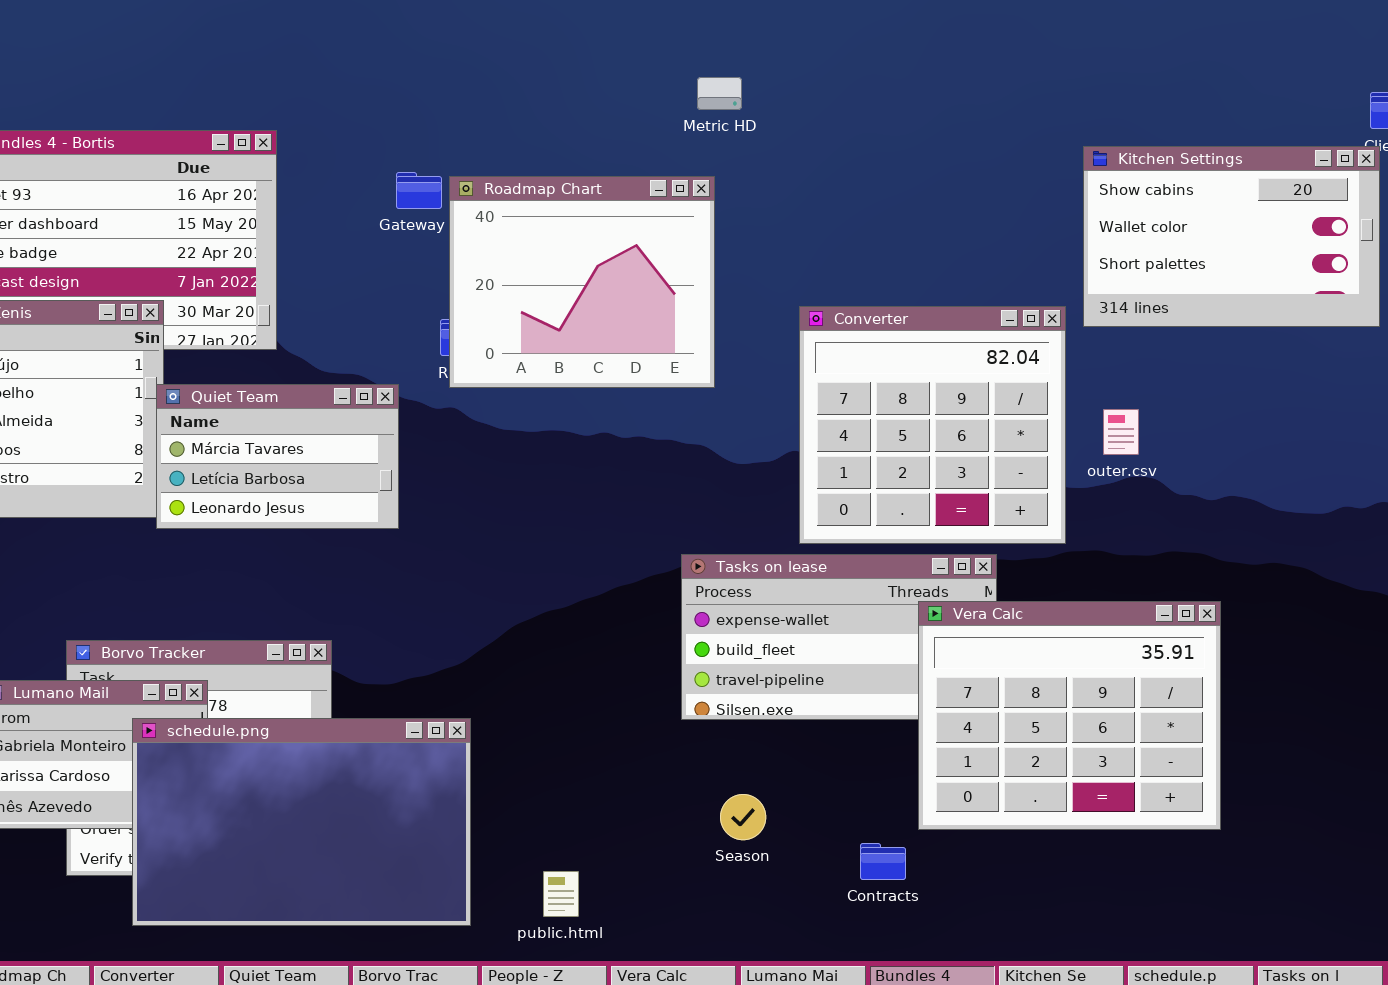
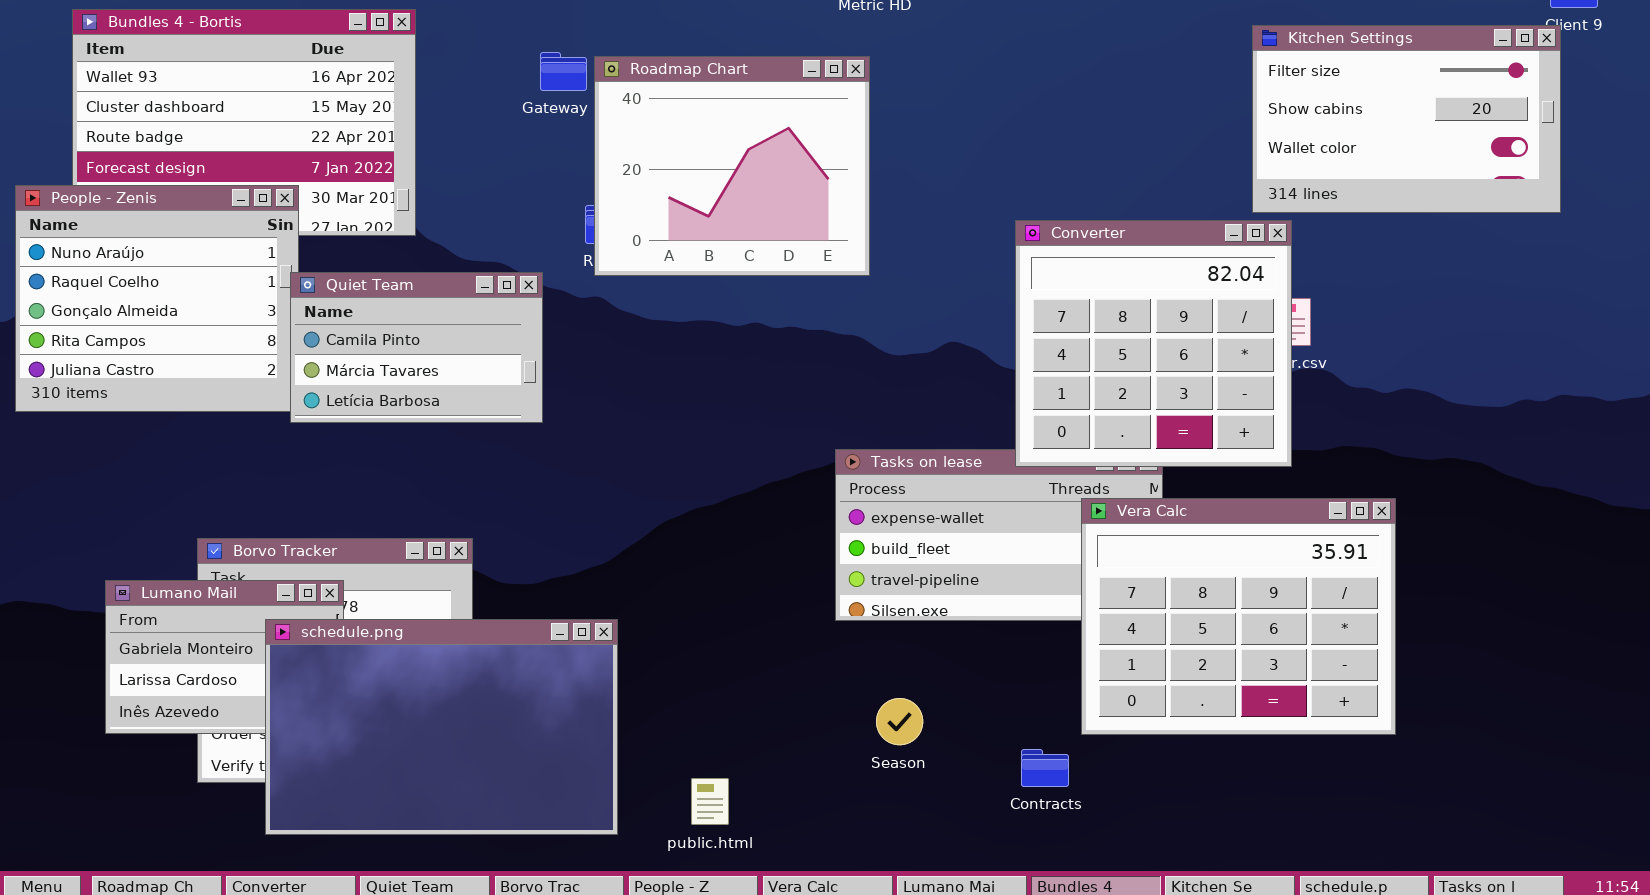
Kitchen Settings: [1083,146,1380,327] -> [1252,25,1561,213], scrolled up 1 row
Converter: [799,306,1066,544] -> [1015,220,1292,467], moved
Quiet Team: [156,384,399,529] -> [290,272,543,423], scrolled up 1 row

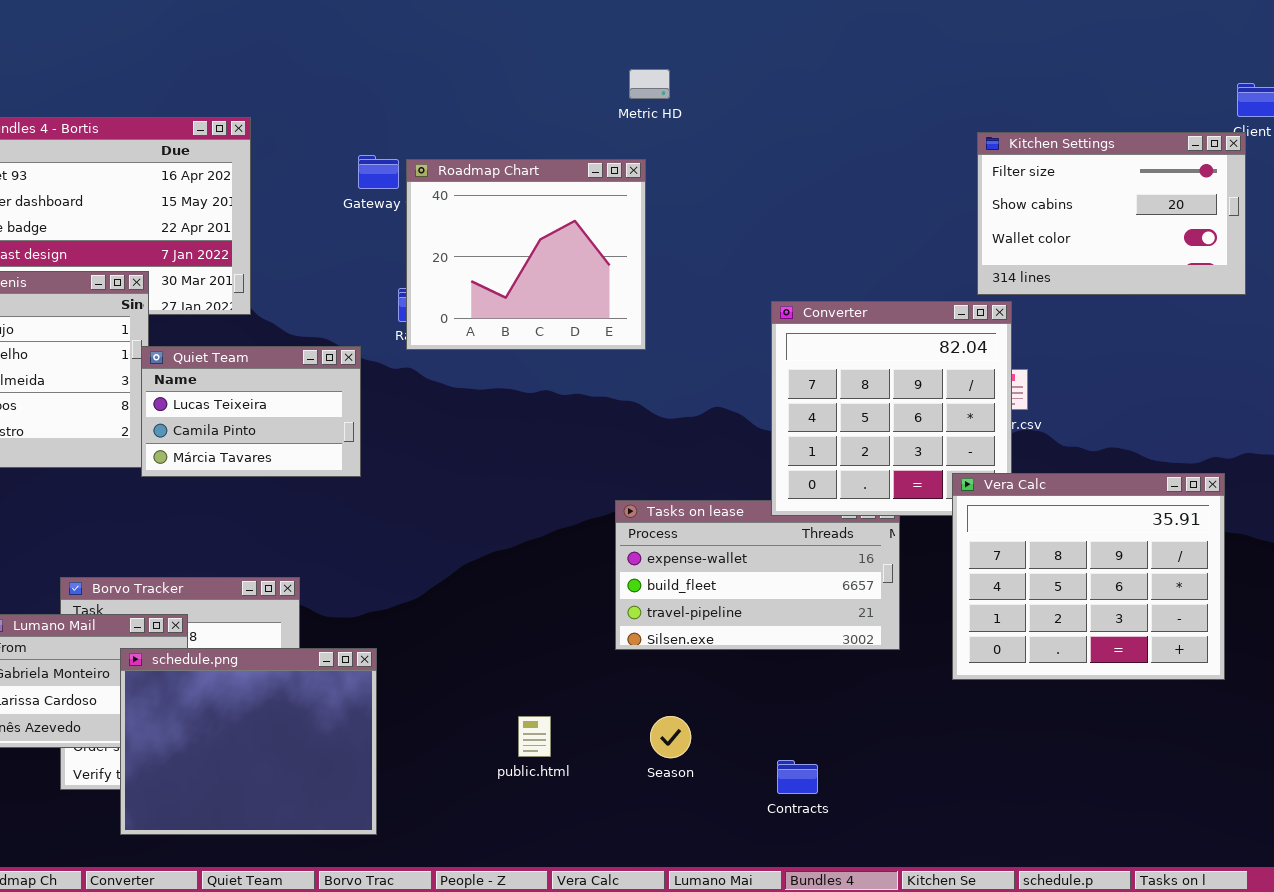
Quiet Team: [290,272,543,423] -> [141,346,361,477], scrolled up 1 row
Vera Calc: [1081,498,1396,735] -> [952,473,1225,680], moved
schedule.png: [265,619,618,835] -> [120,648,377,835], resized
public.html: [691,778,729,825] -> [518,716,551,757], moved

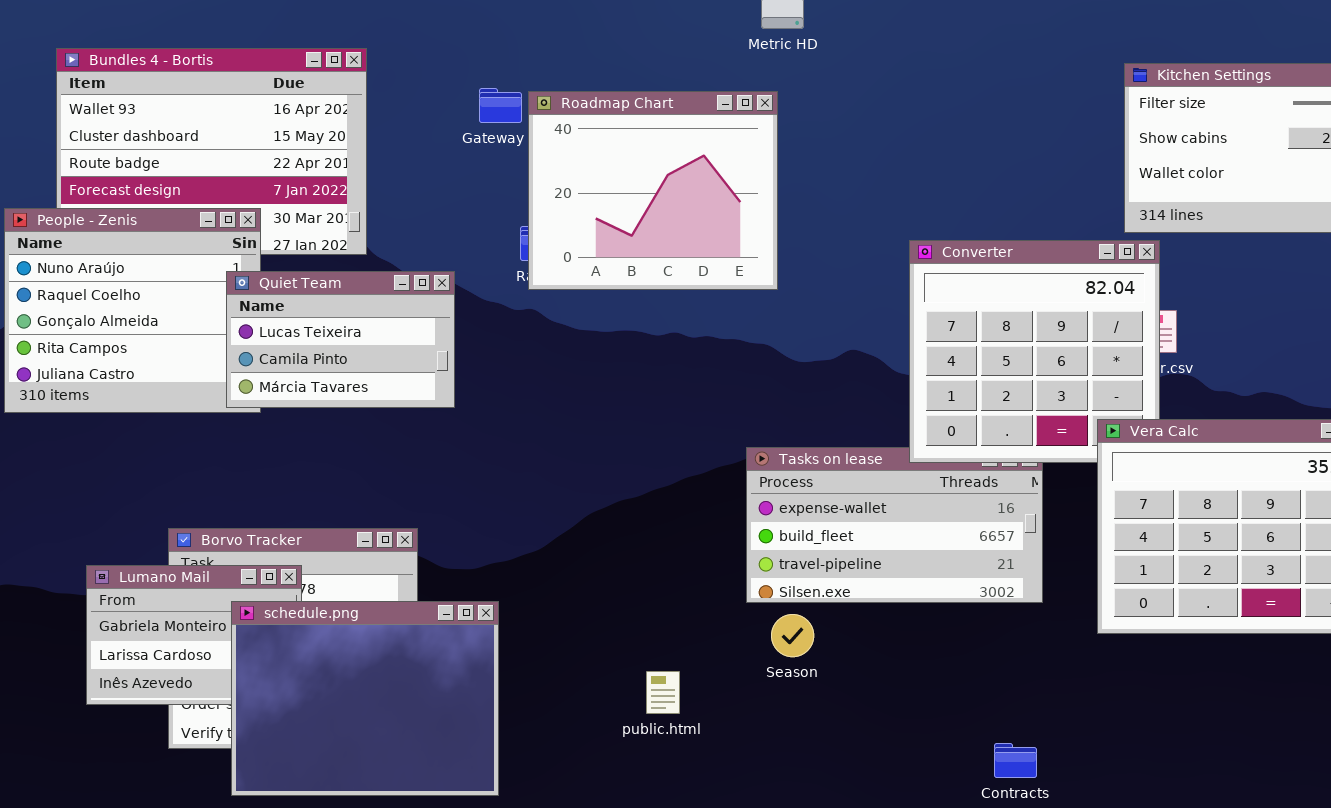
Quiet Team: [141,346,361,477] -> [226,271,455,408], moved
Season: [650,716,691,758] -> [771,614,814,657], moved
Contracts: [777,760,818,794] -> [994,743,1037,778], moved

